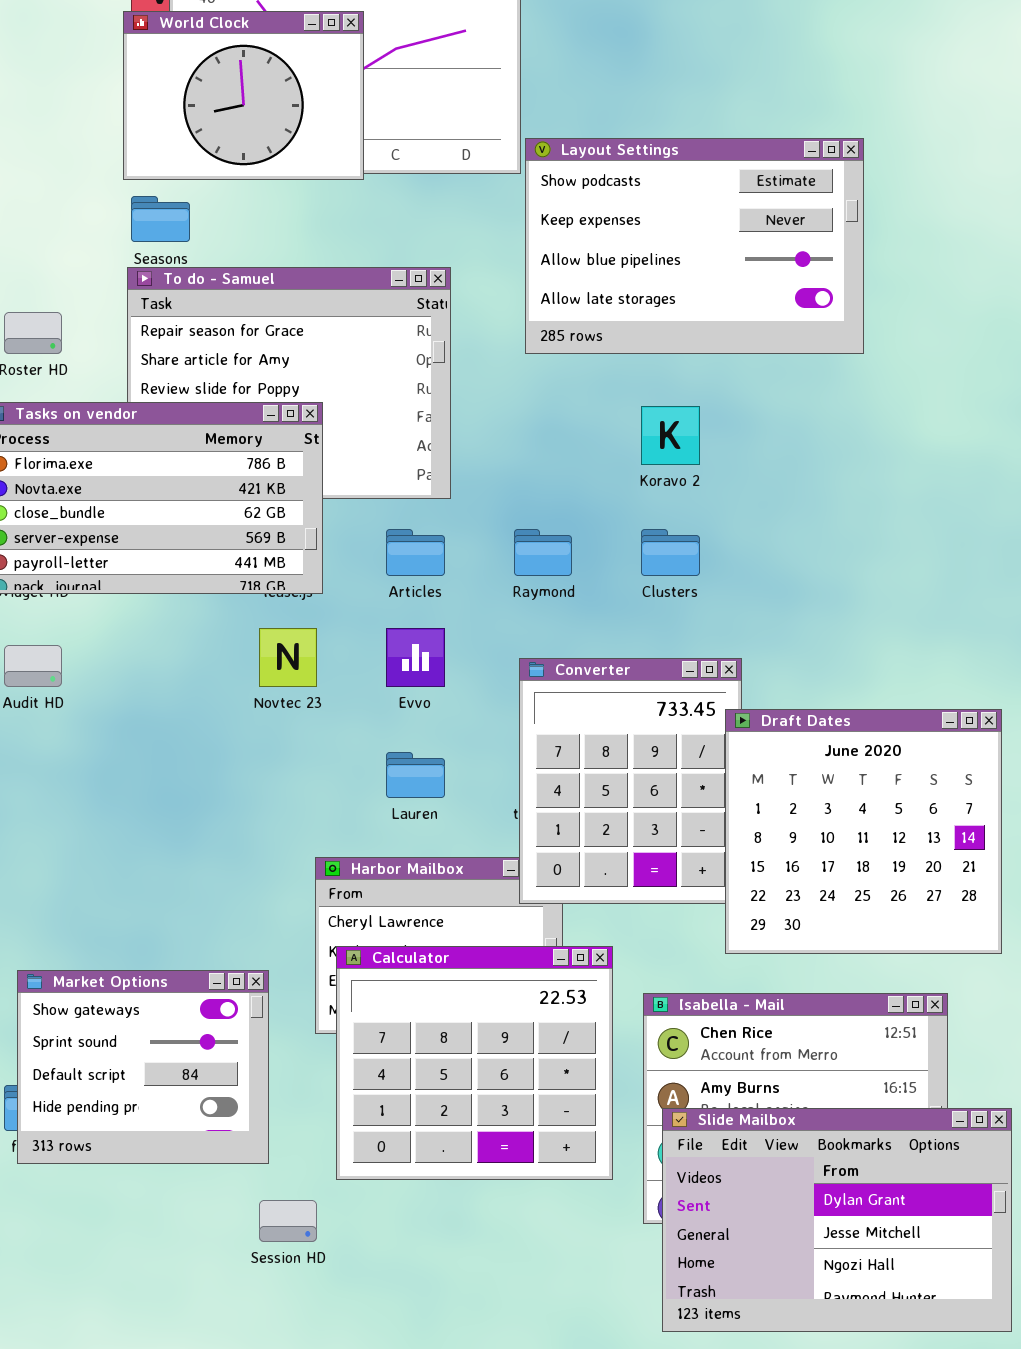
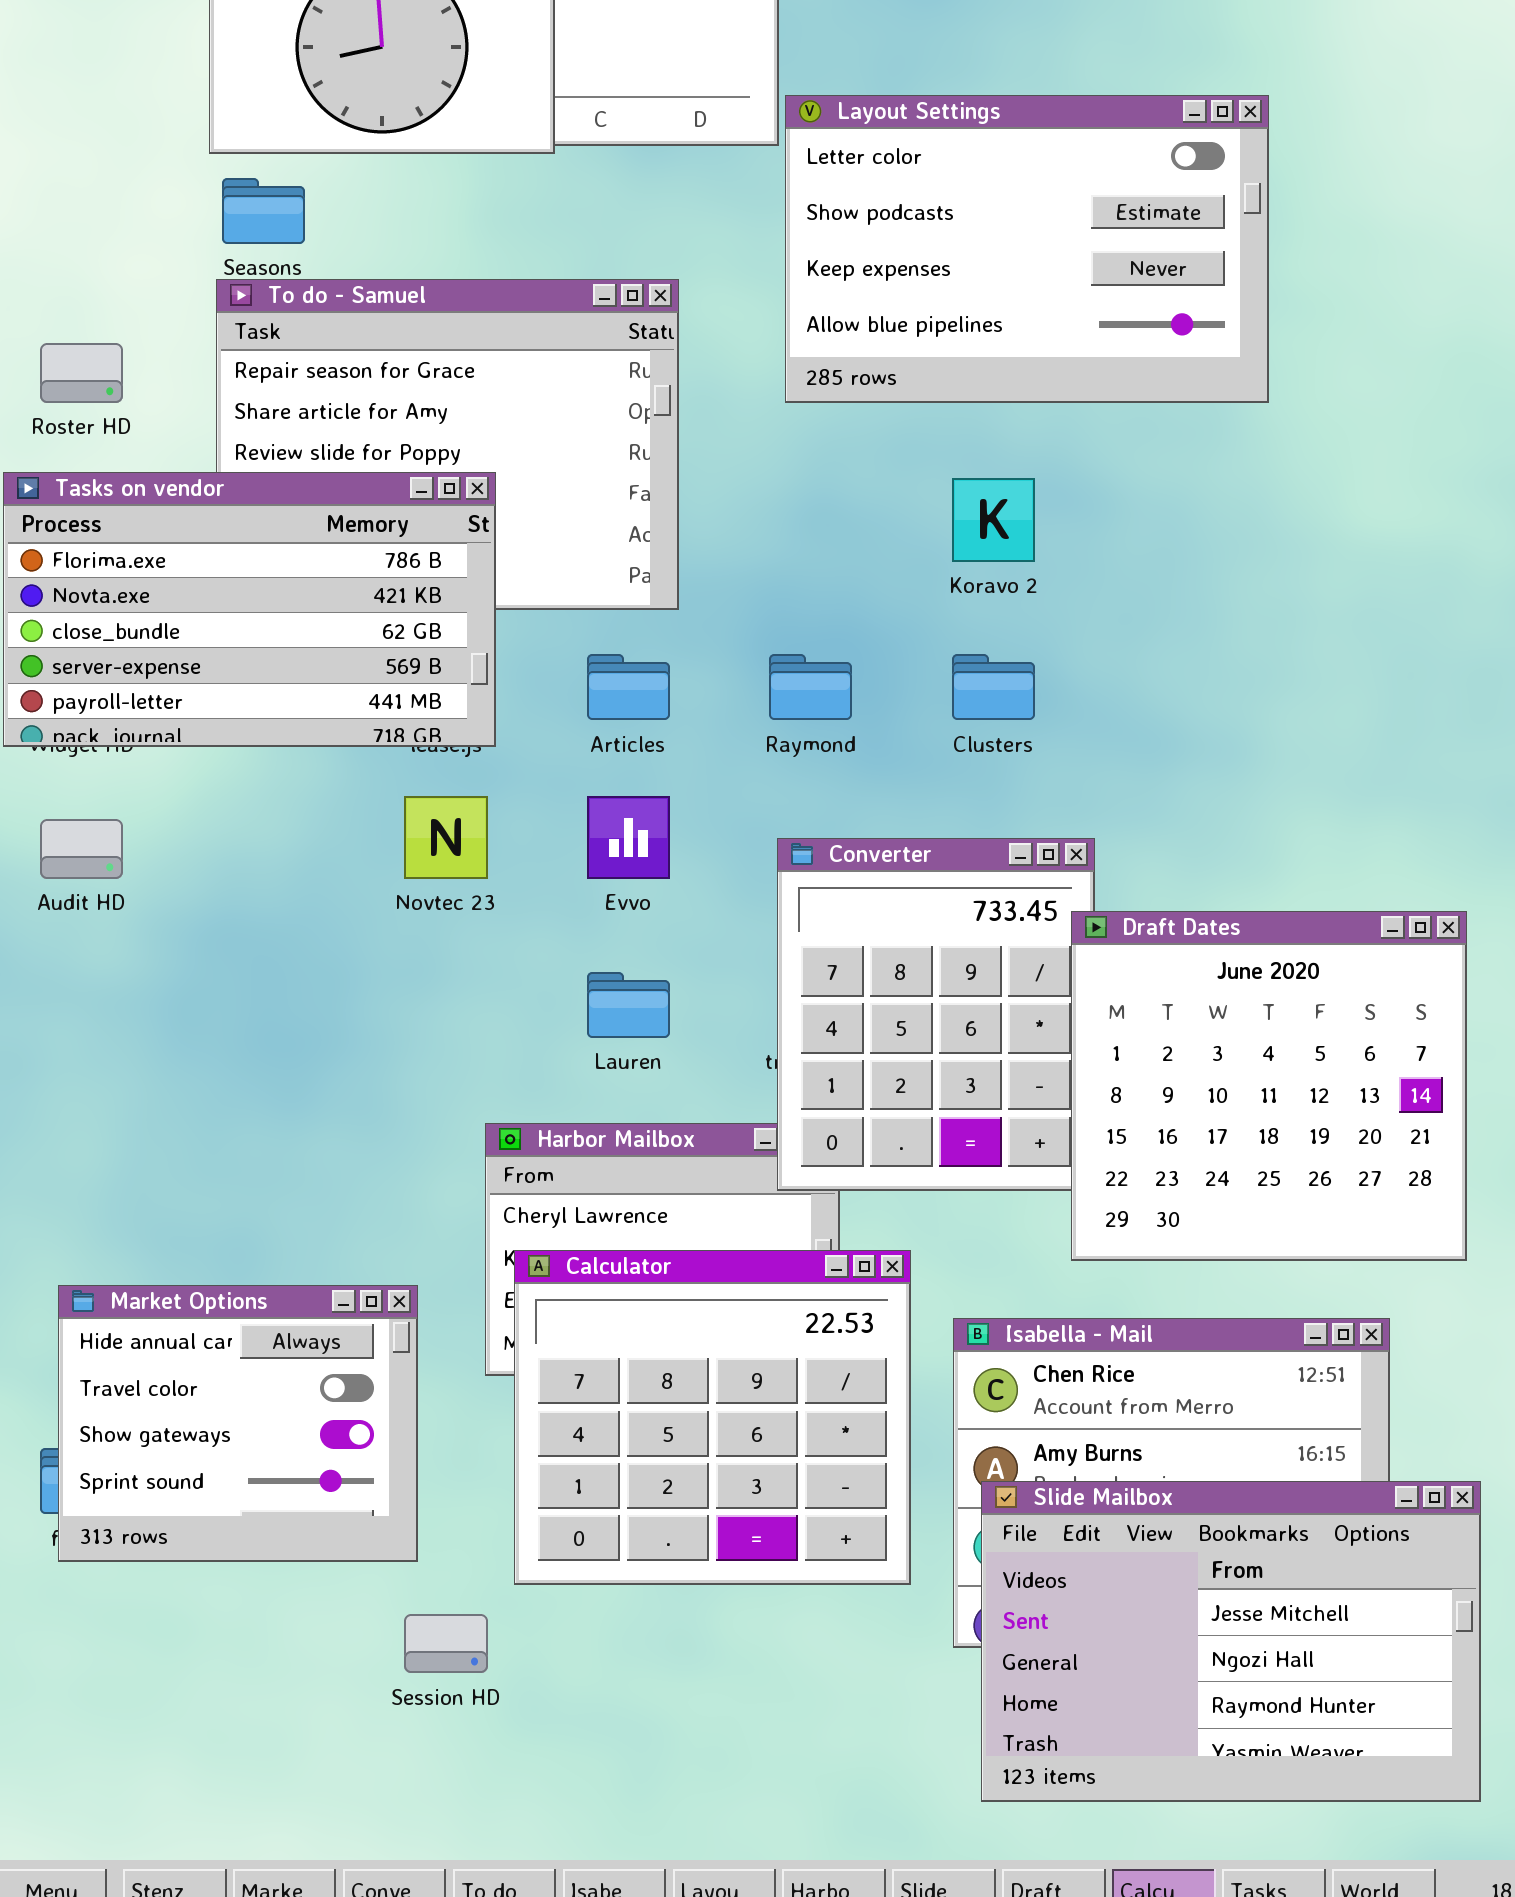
Layout Settings: [525,138,864,354] -> [785,95,1269,403], scrolled up 1 row
Market Options: [17,970,269,1164] -> [58,1285,418,1562], scrolled up 2 rows
Slide Mailbox: [662,1108,1012,1332] -> [981,1481,1481,1802], scrolled down 1 row

